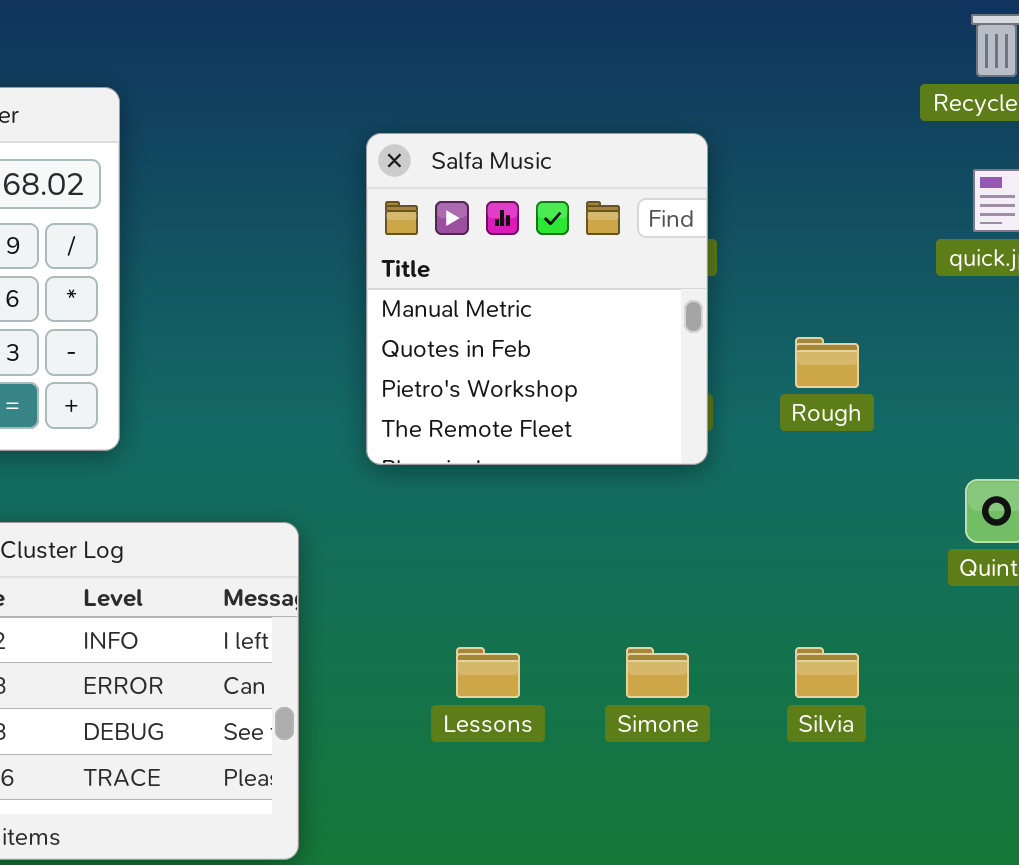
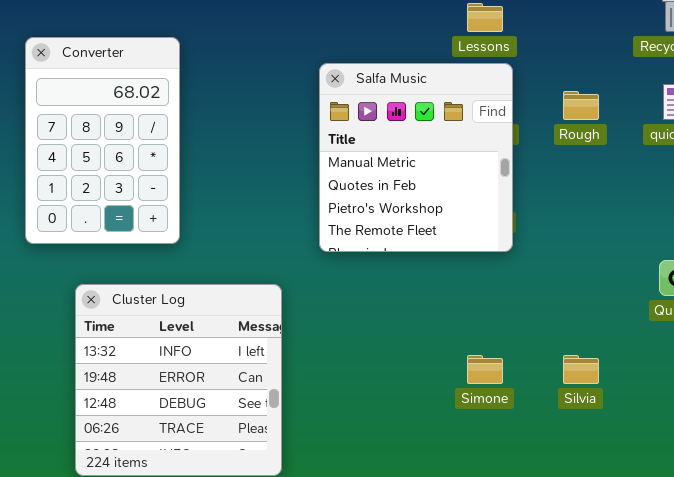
Rough: [795,337,859,388] -> [563,91,599,120], moved
Lessons: [456,647,520,698] -> [467,3,503,32], moved

